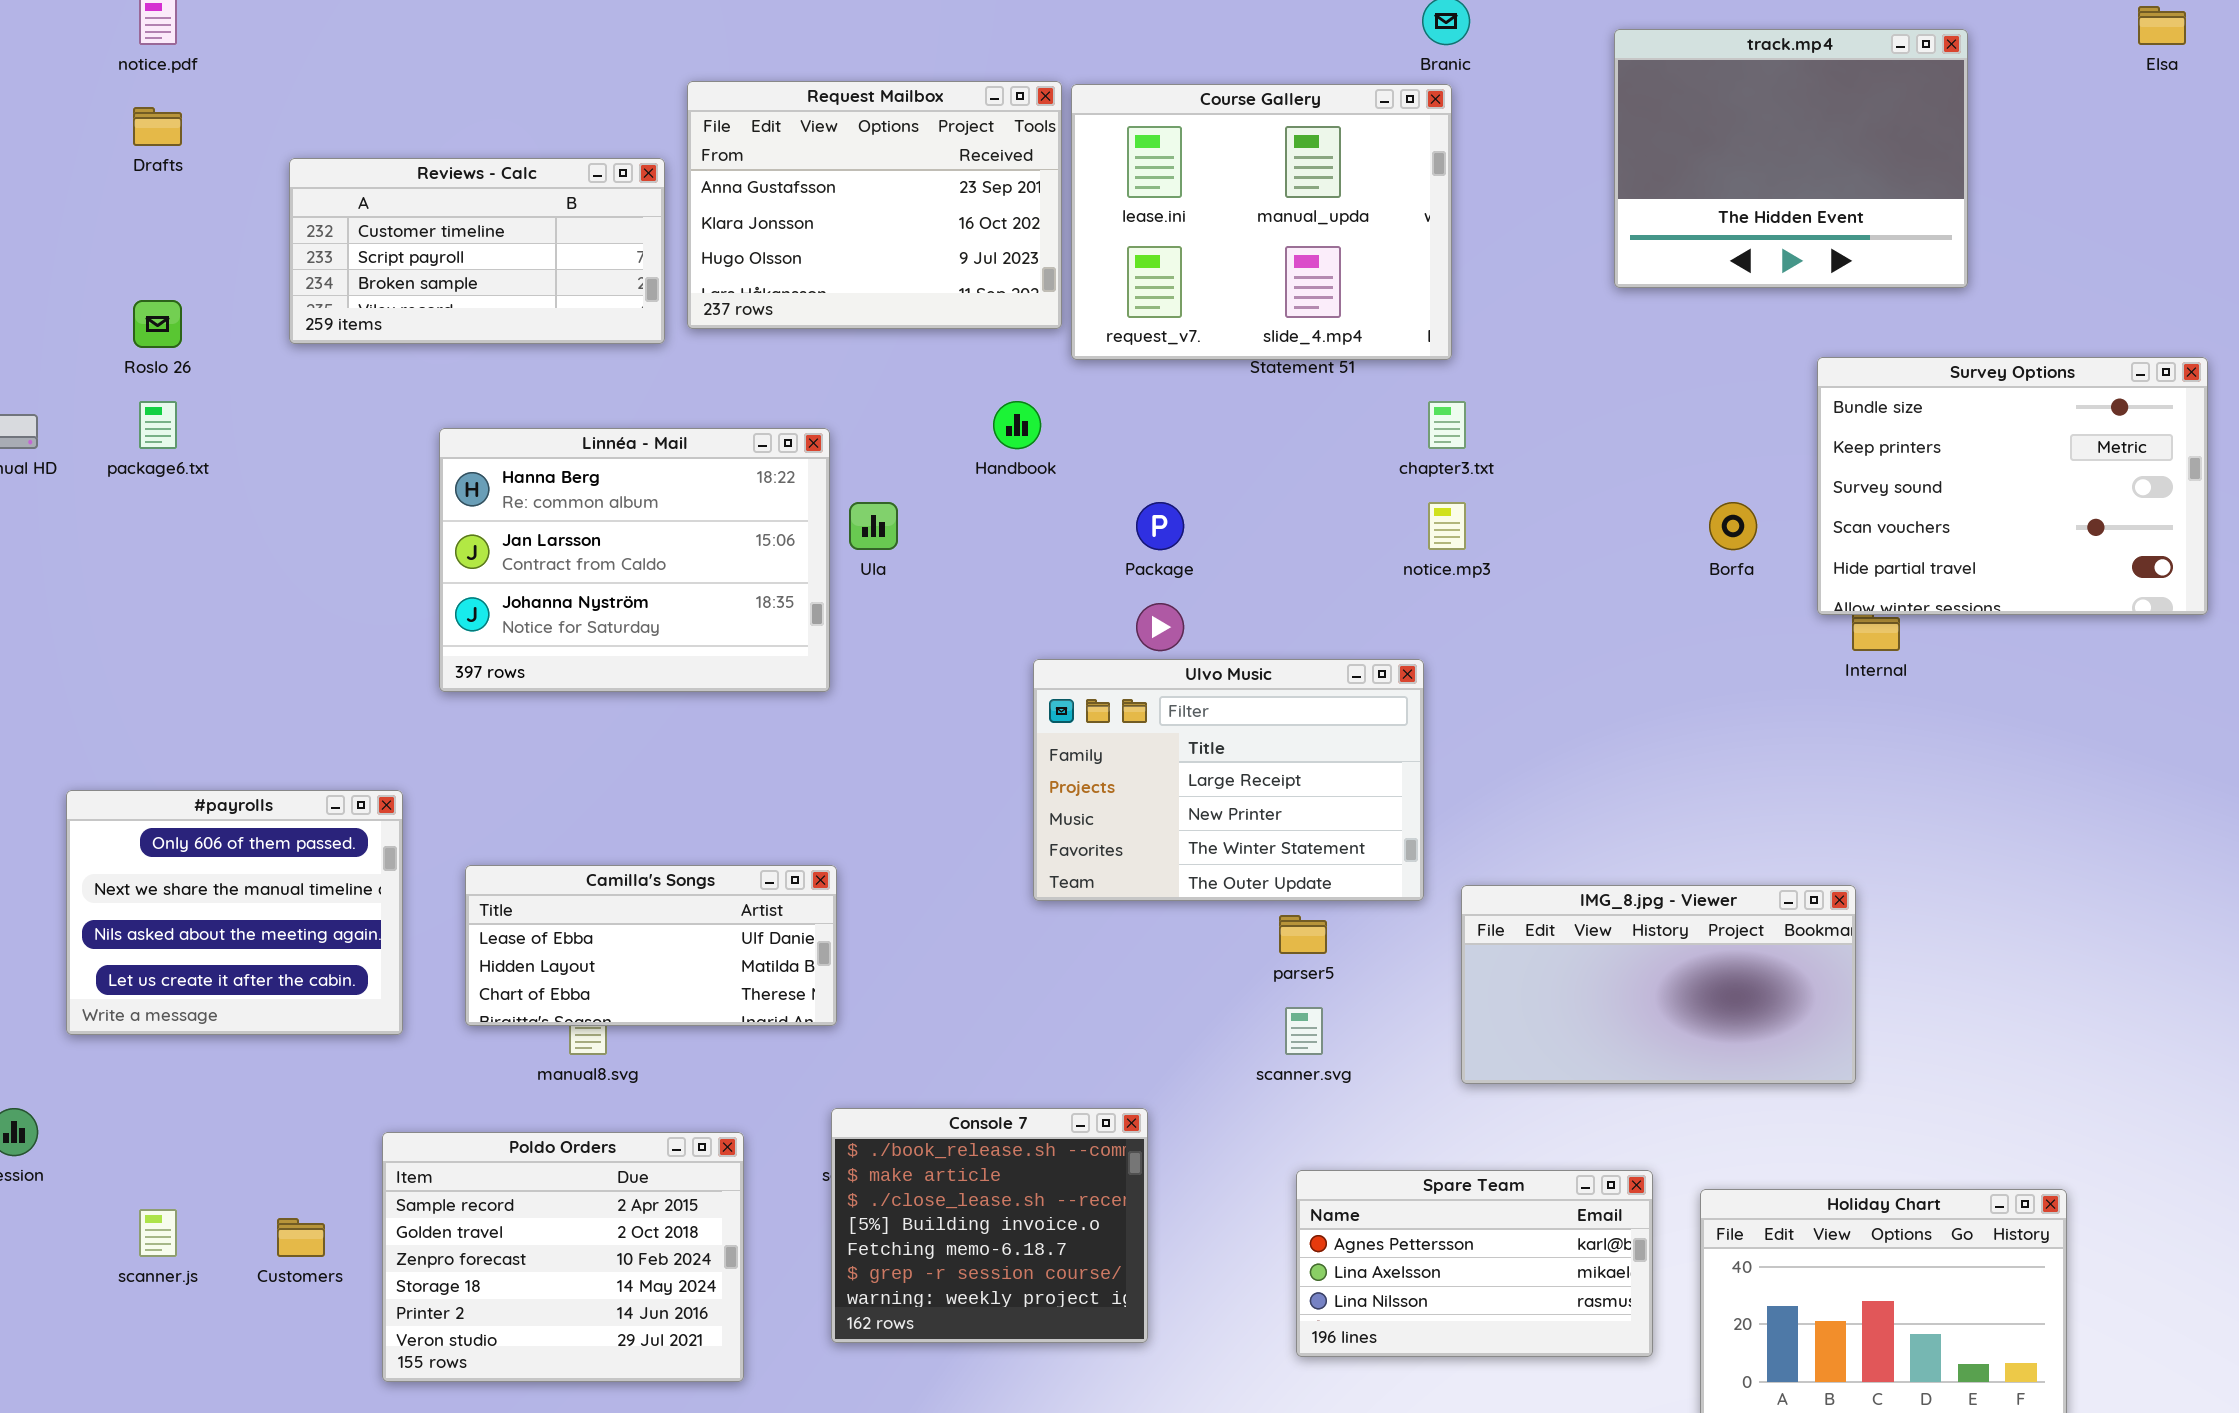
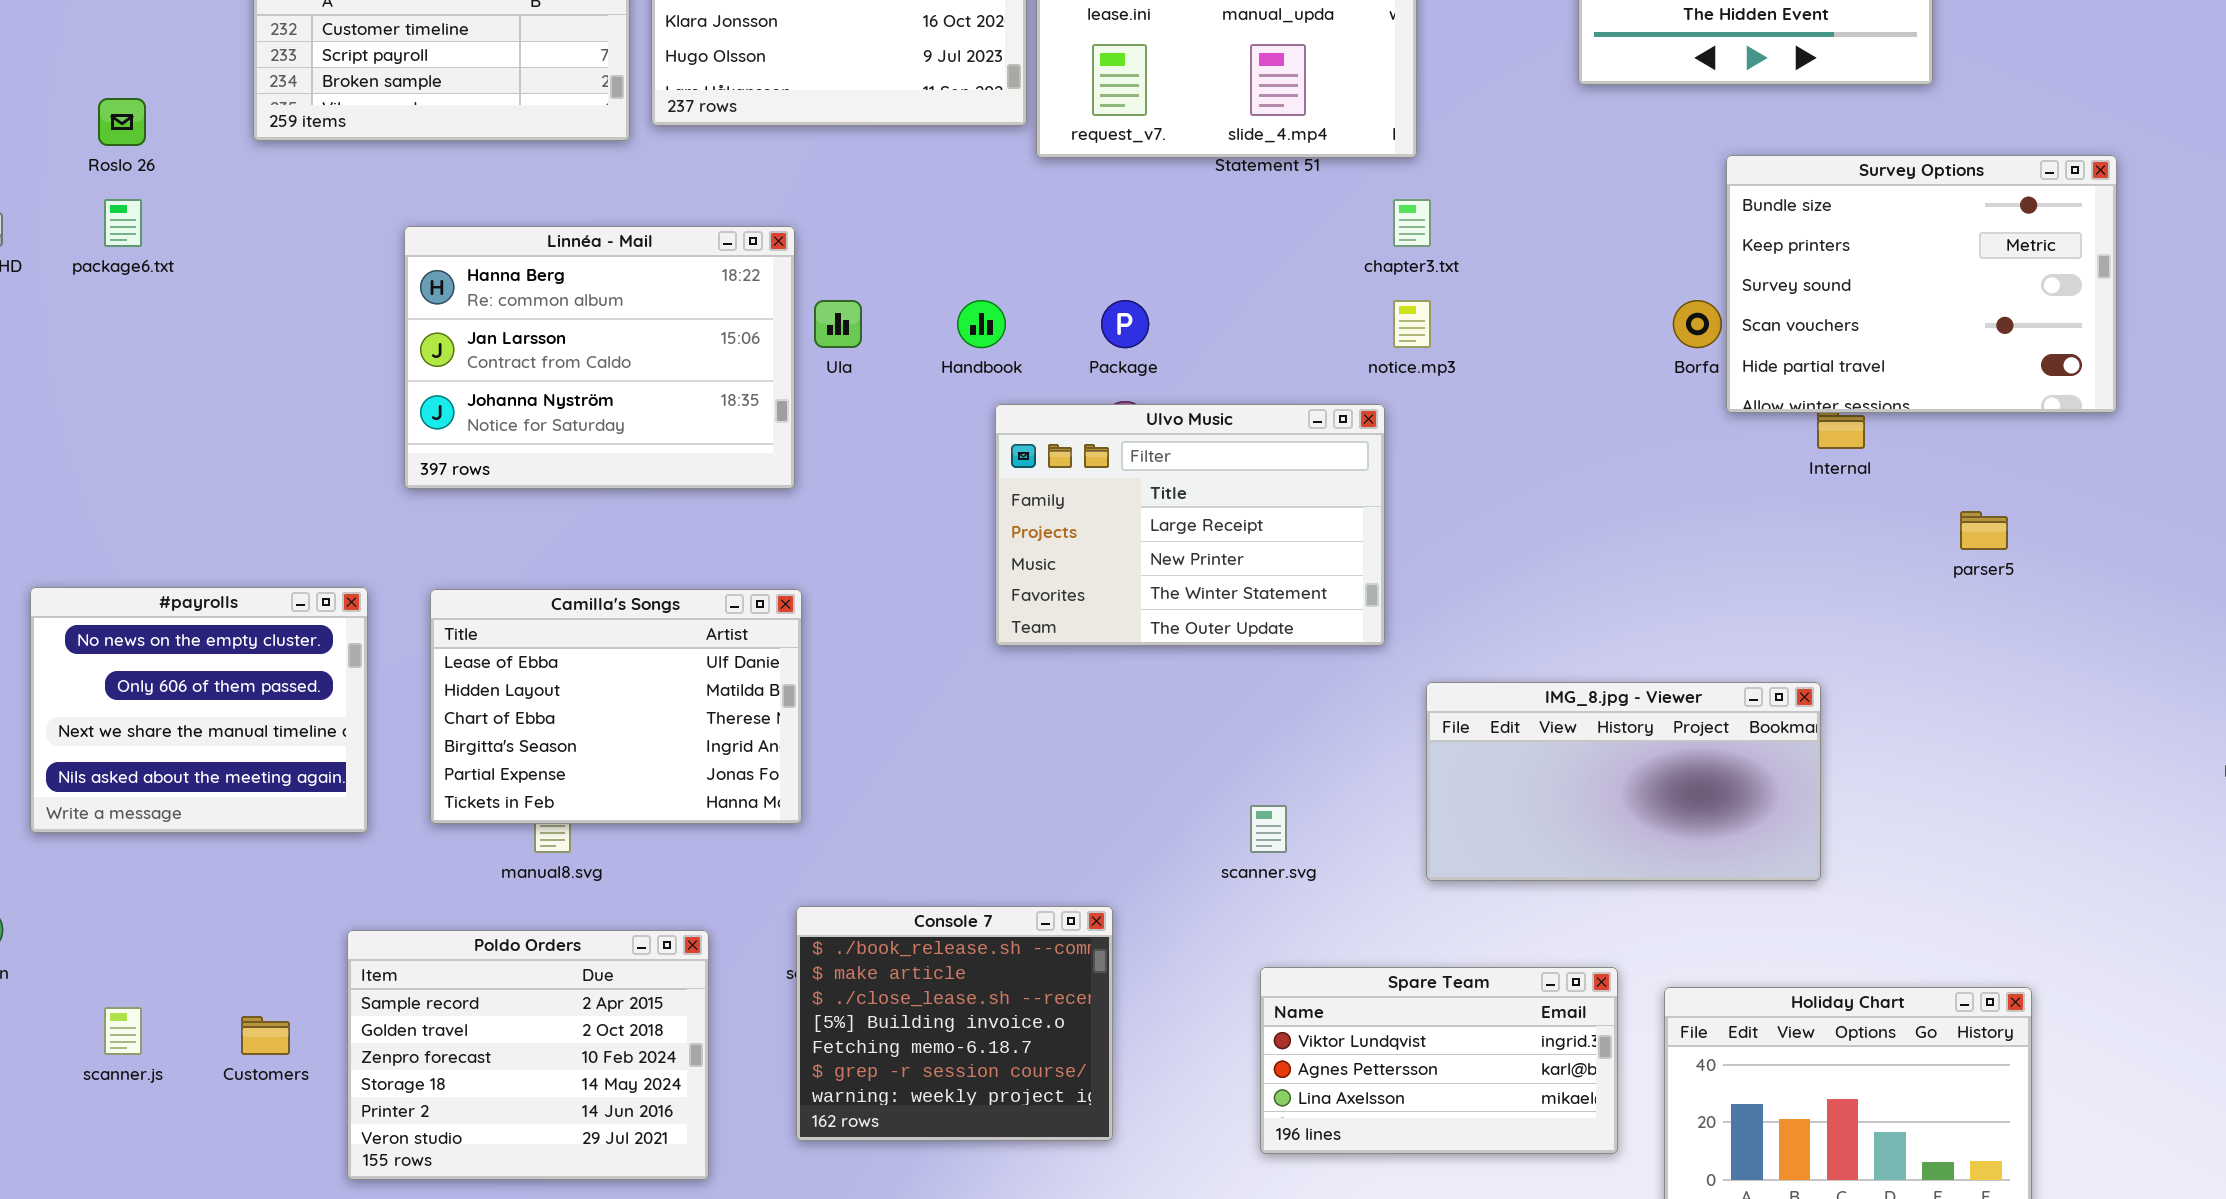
Survey Options: [1817,357,2208,615] -> [1726,155,2117,413], moved
Handbook: [993,401,1041,449] -> [957,300,1006,348], moved
Ulvo Music: [1033,659,1424,901] -> [995,404,1385,646], moved
#payrolls: [66,790,403,1035] -> [30,587,368,833], scrolled up 1 row
Camilla's Songs: [465,865,837,1026] -> [430,589,802,824], resized
parser5: [1279,915,1327,954] -> [1960,511,2008,550], moved
Spare Team: [1296,1170,1653,1357] -> [1260,967,1618,1154], scrolled up 1 row

